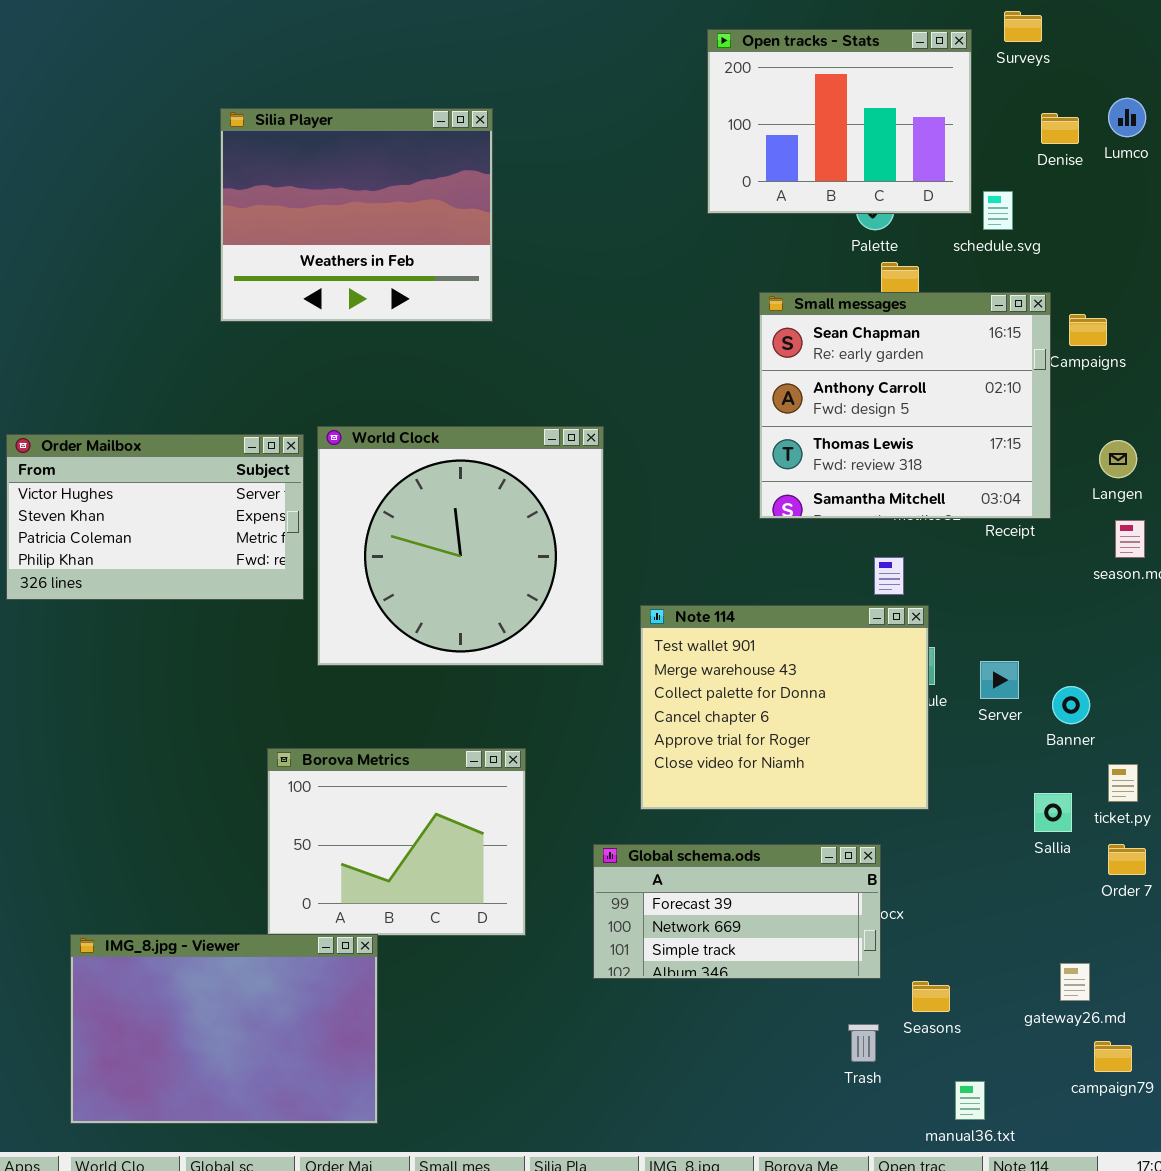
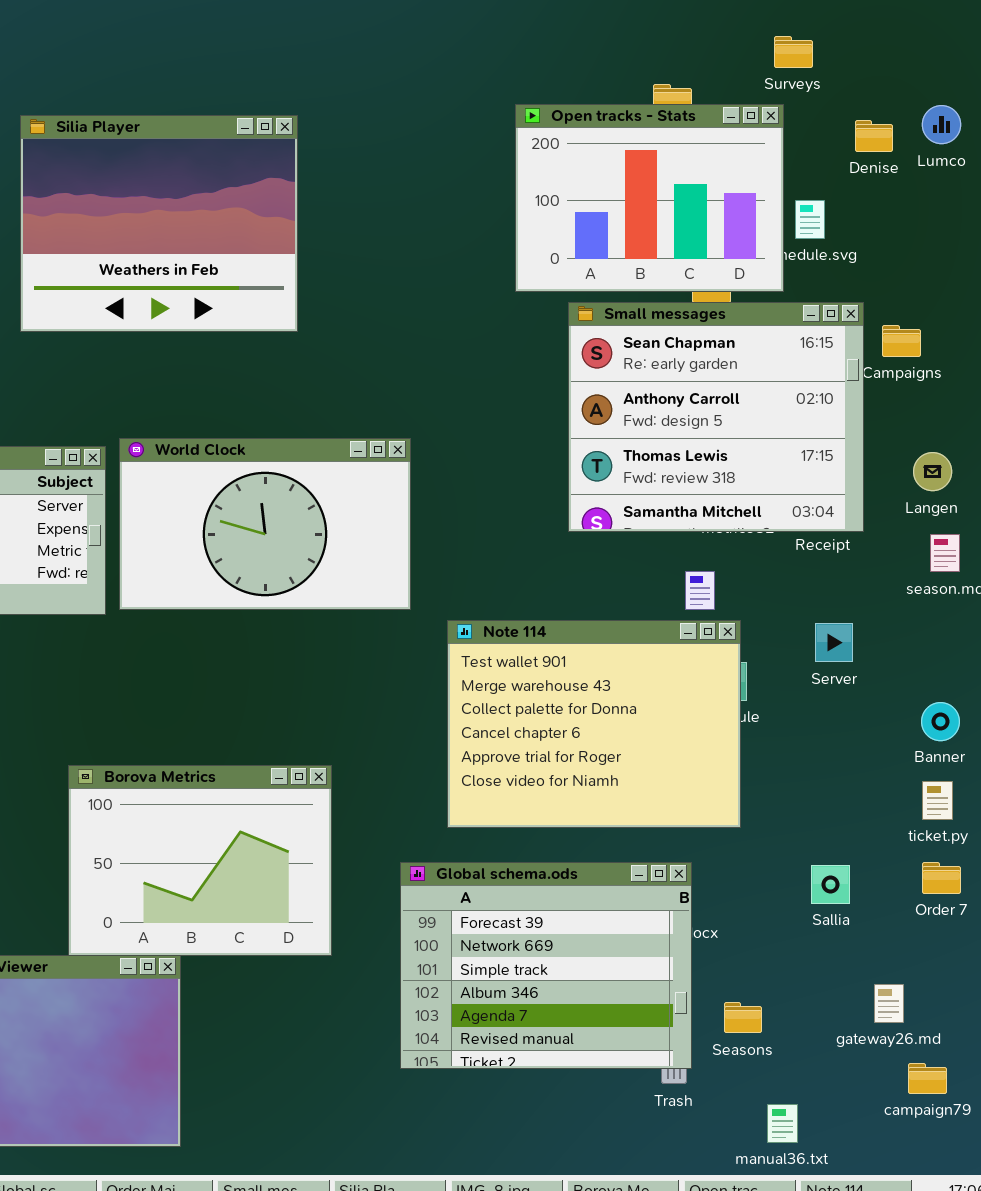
Surveys: [1004,11,1042,42] -> [774,36,813,68], moved
Open tracks - Stats: [707,29,972,214] -> [515,104,784,292], moved
World Clock: [317,426,604,666] -> [119,438,411,610], resized
Server: [980,661,1019,699] -> [815,623,853,662], moved
Banner: [1052,686,1090,724] -> [921,702,960,741], moved
Sallia: [1034,793,1072,832] -> [811,865,850,904], moved
Global schema.ods: [593,844,881,979] -> [400,862,692,1069], resized

